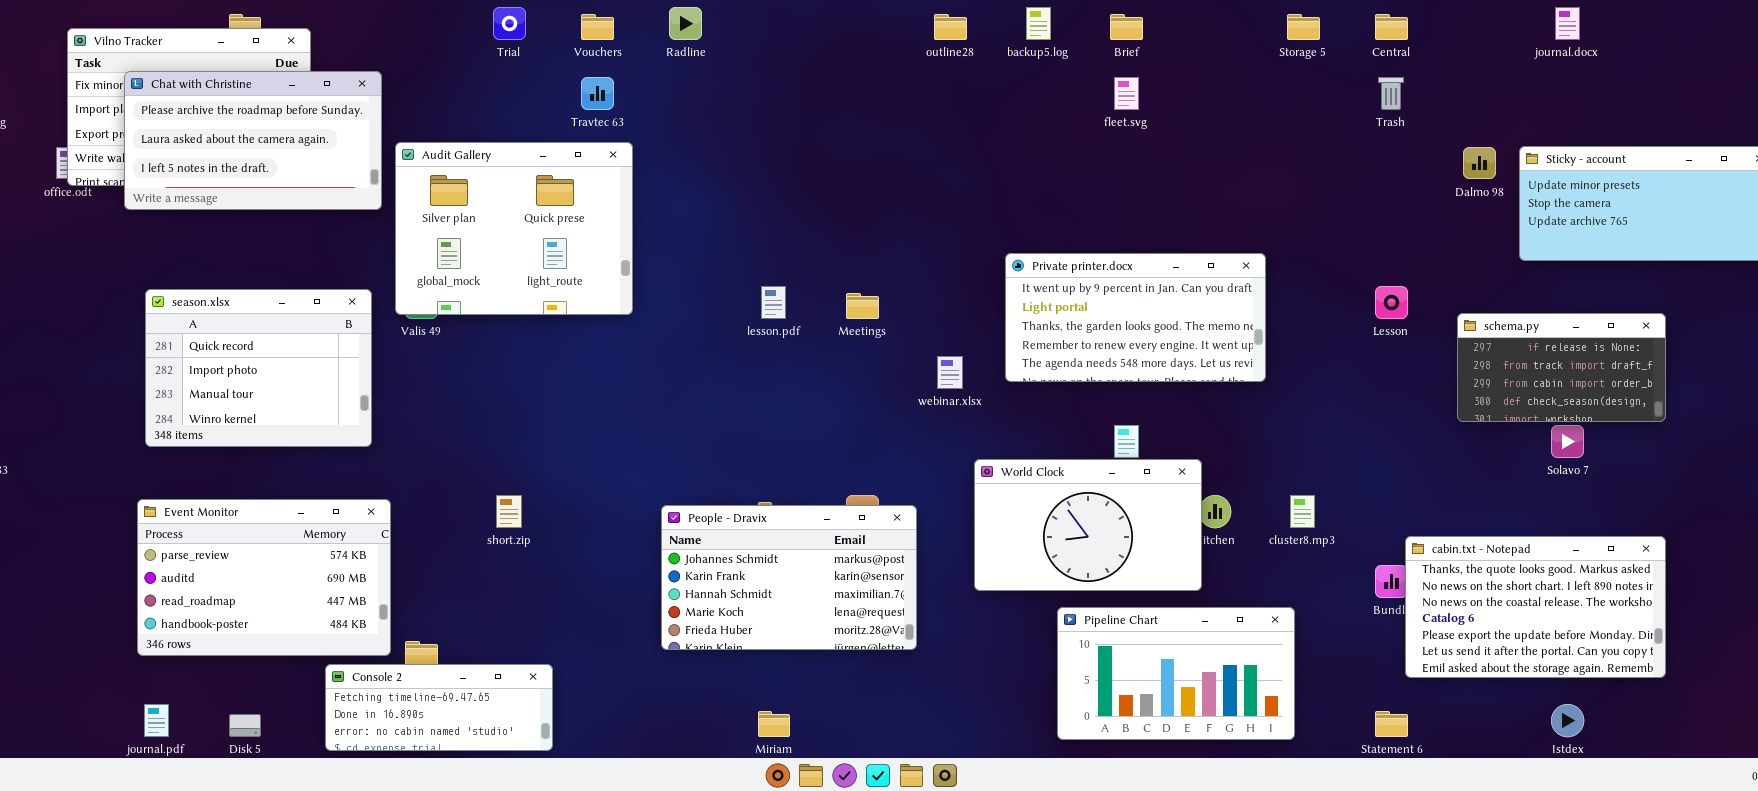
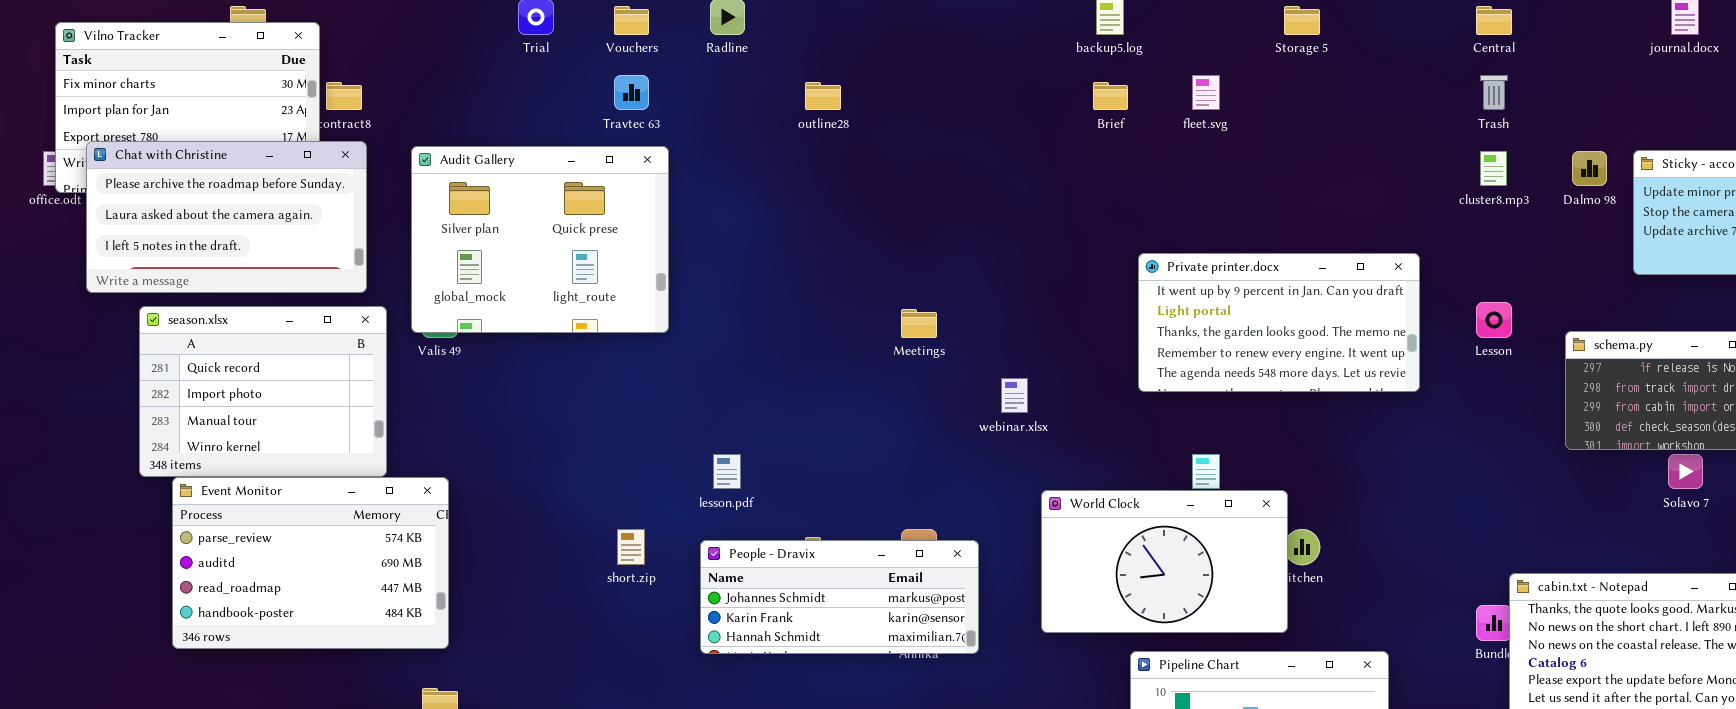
outline28: [934,14,967,40] -> [805,82,841,110], moved
Brief: [1110,14,1143,40] -> [1093,82,1128,110], moved
Storage 5: [1287,14,1320,40] -> [1284,6,1320,35], moved
Chat with Christine: [124,71,382,210] -> [86,141,367,293], moved
Private printer.docx: [1005,253,1266,382] -> [1138,253,1420,392], moved
lesson.pdf: [761,286,786,319] -> [713,454,741,489], moved
short.zip: [496,495,522,528] -> [617,529,645,565], moved
cluster8.mp3: [1290,495,1315,528] -> [1480,151,1507,186], moved
Event Monitor: [137,499,391,656] -> [172,477,449,649], moved
People - Dravix: [661,505,917,650] -> [700,540,979,654], resized

